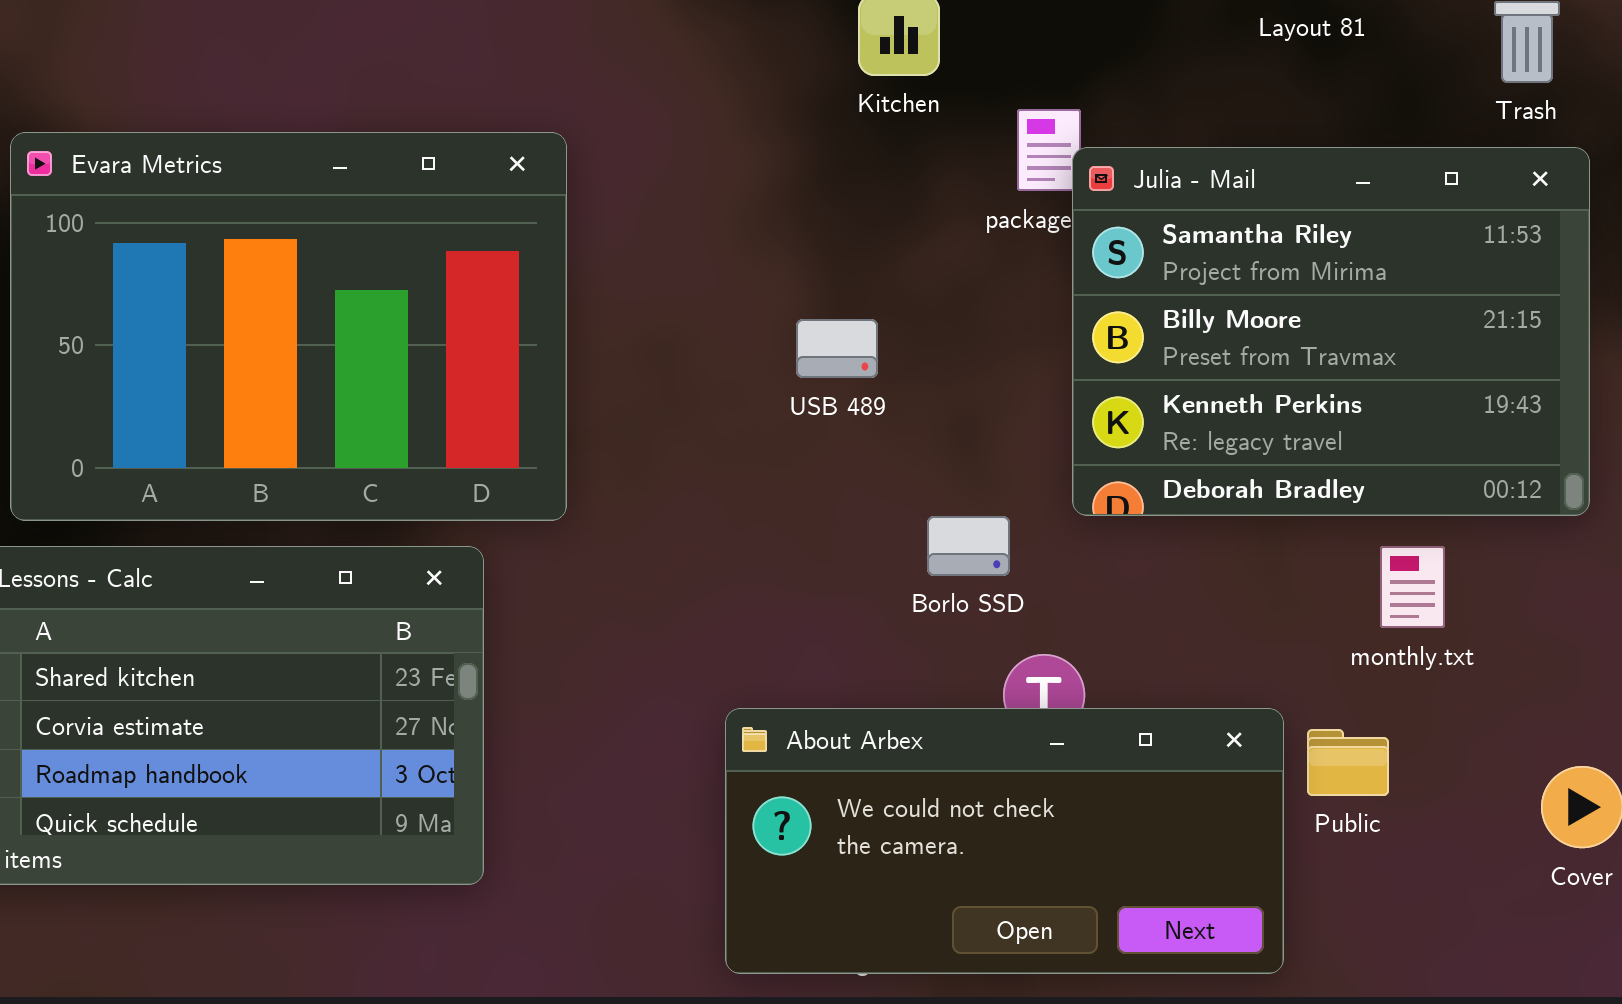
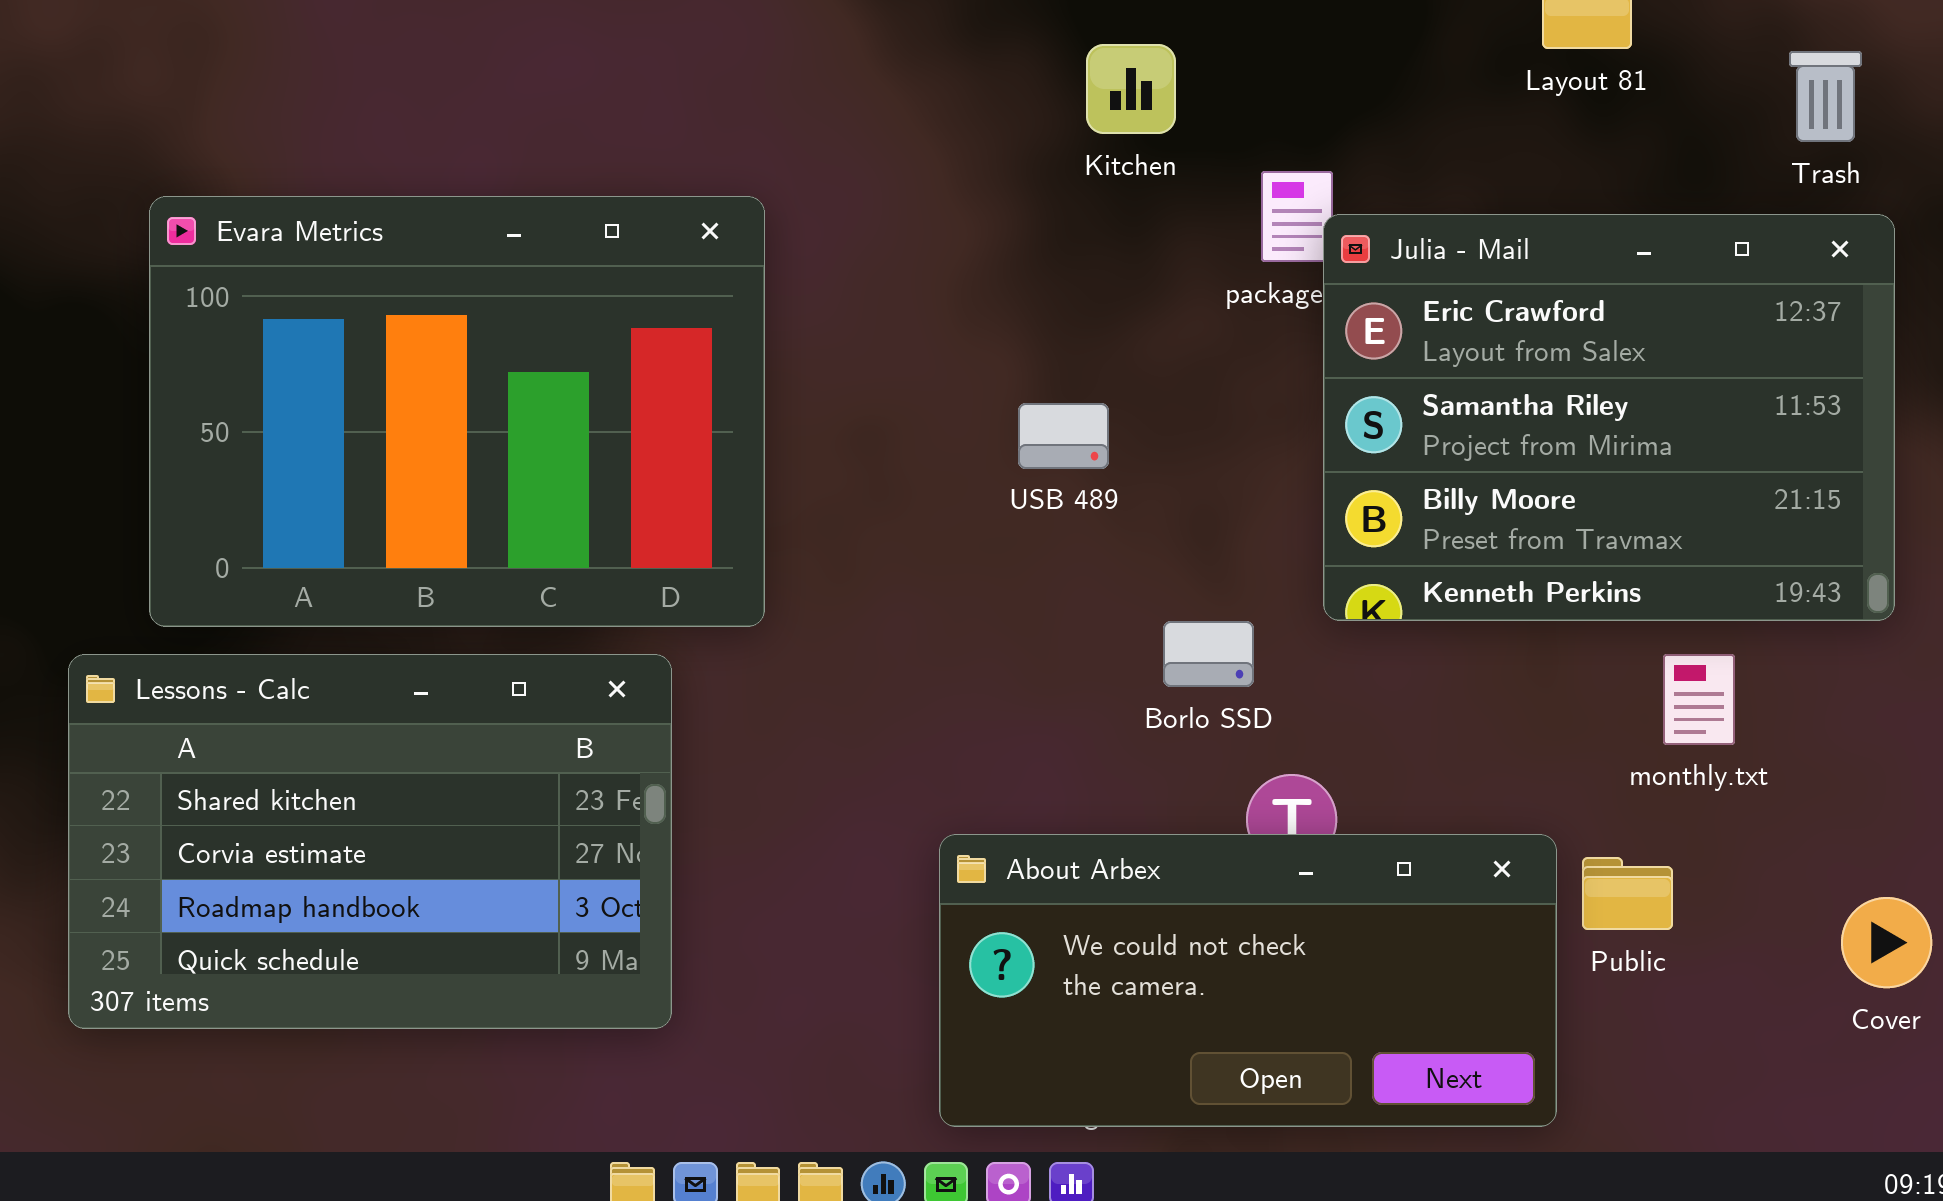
Julia - Mail: [1072,147,1590,516] -> [1323,214,1895,621], scrolled up 1 row

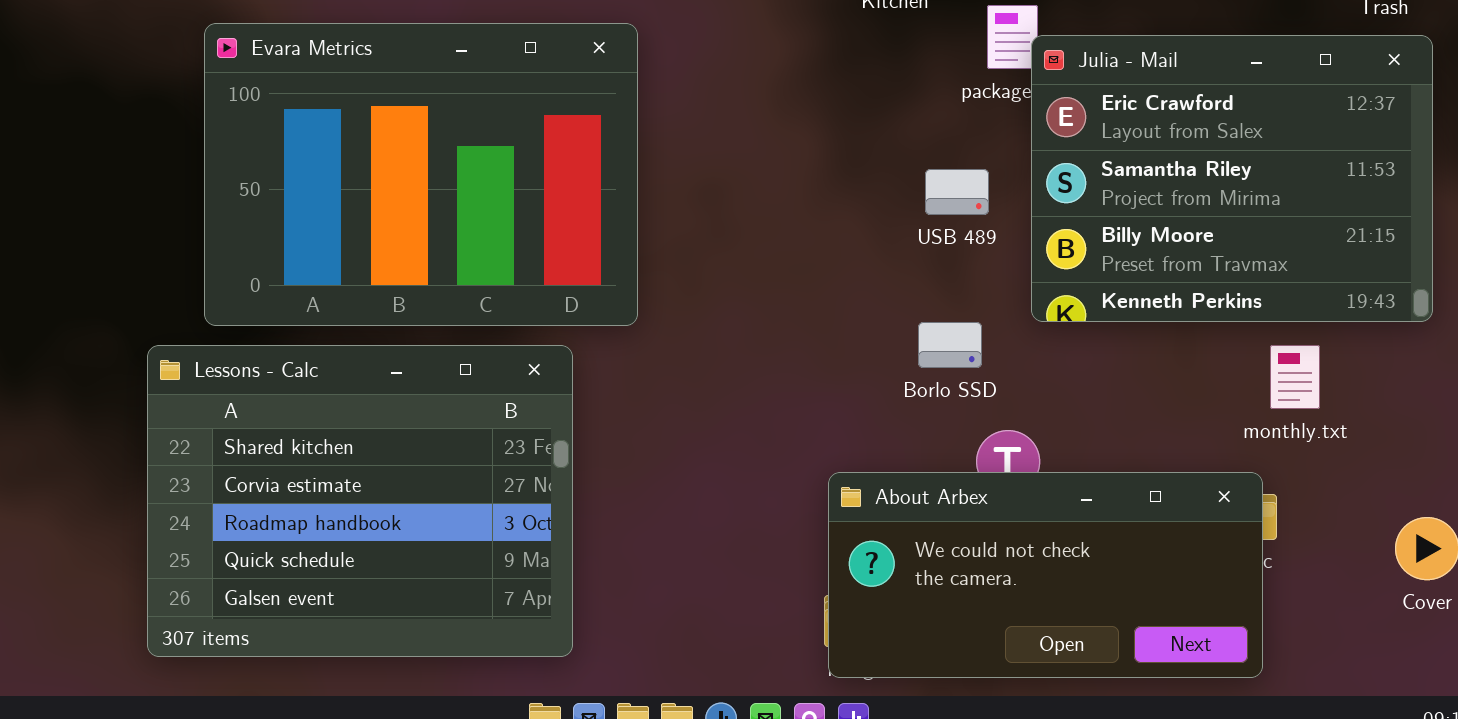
USB 489: [1018,403,1109,469] -> [925,169,989,215], moved
Lessons - Calc: [68,654,672,1029] -> [147,345,573,657], resized
About Arbex: [939,834,1557,1127] -> [828,472,1263,678], moved

